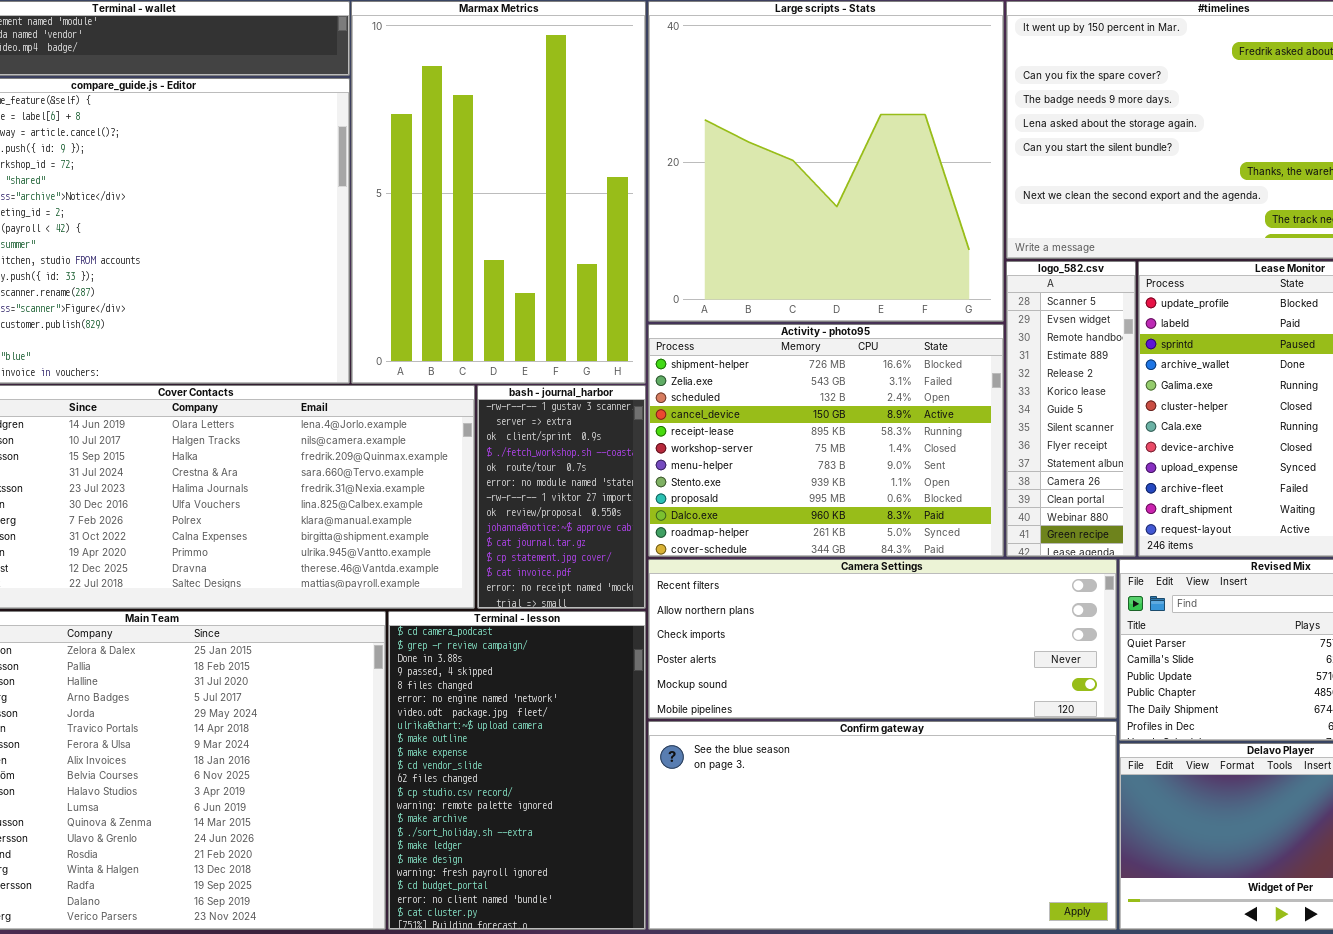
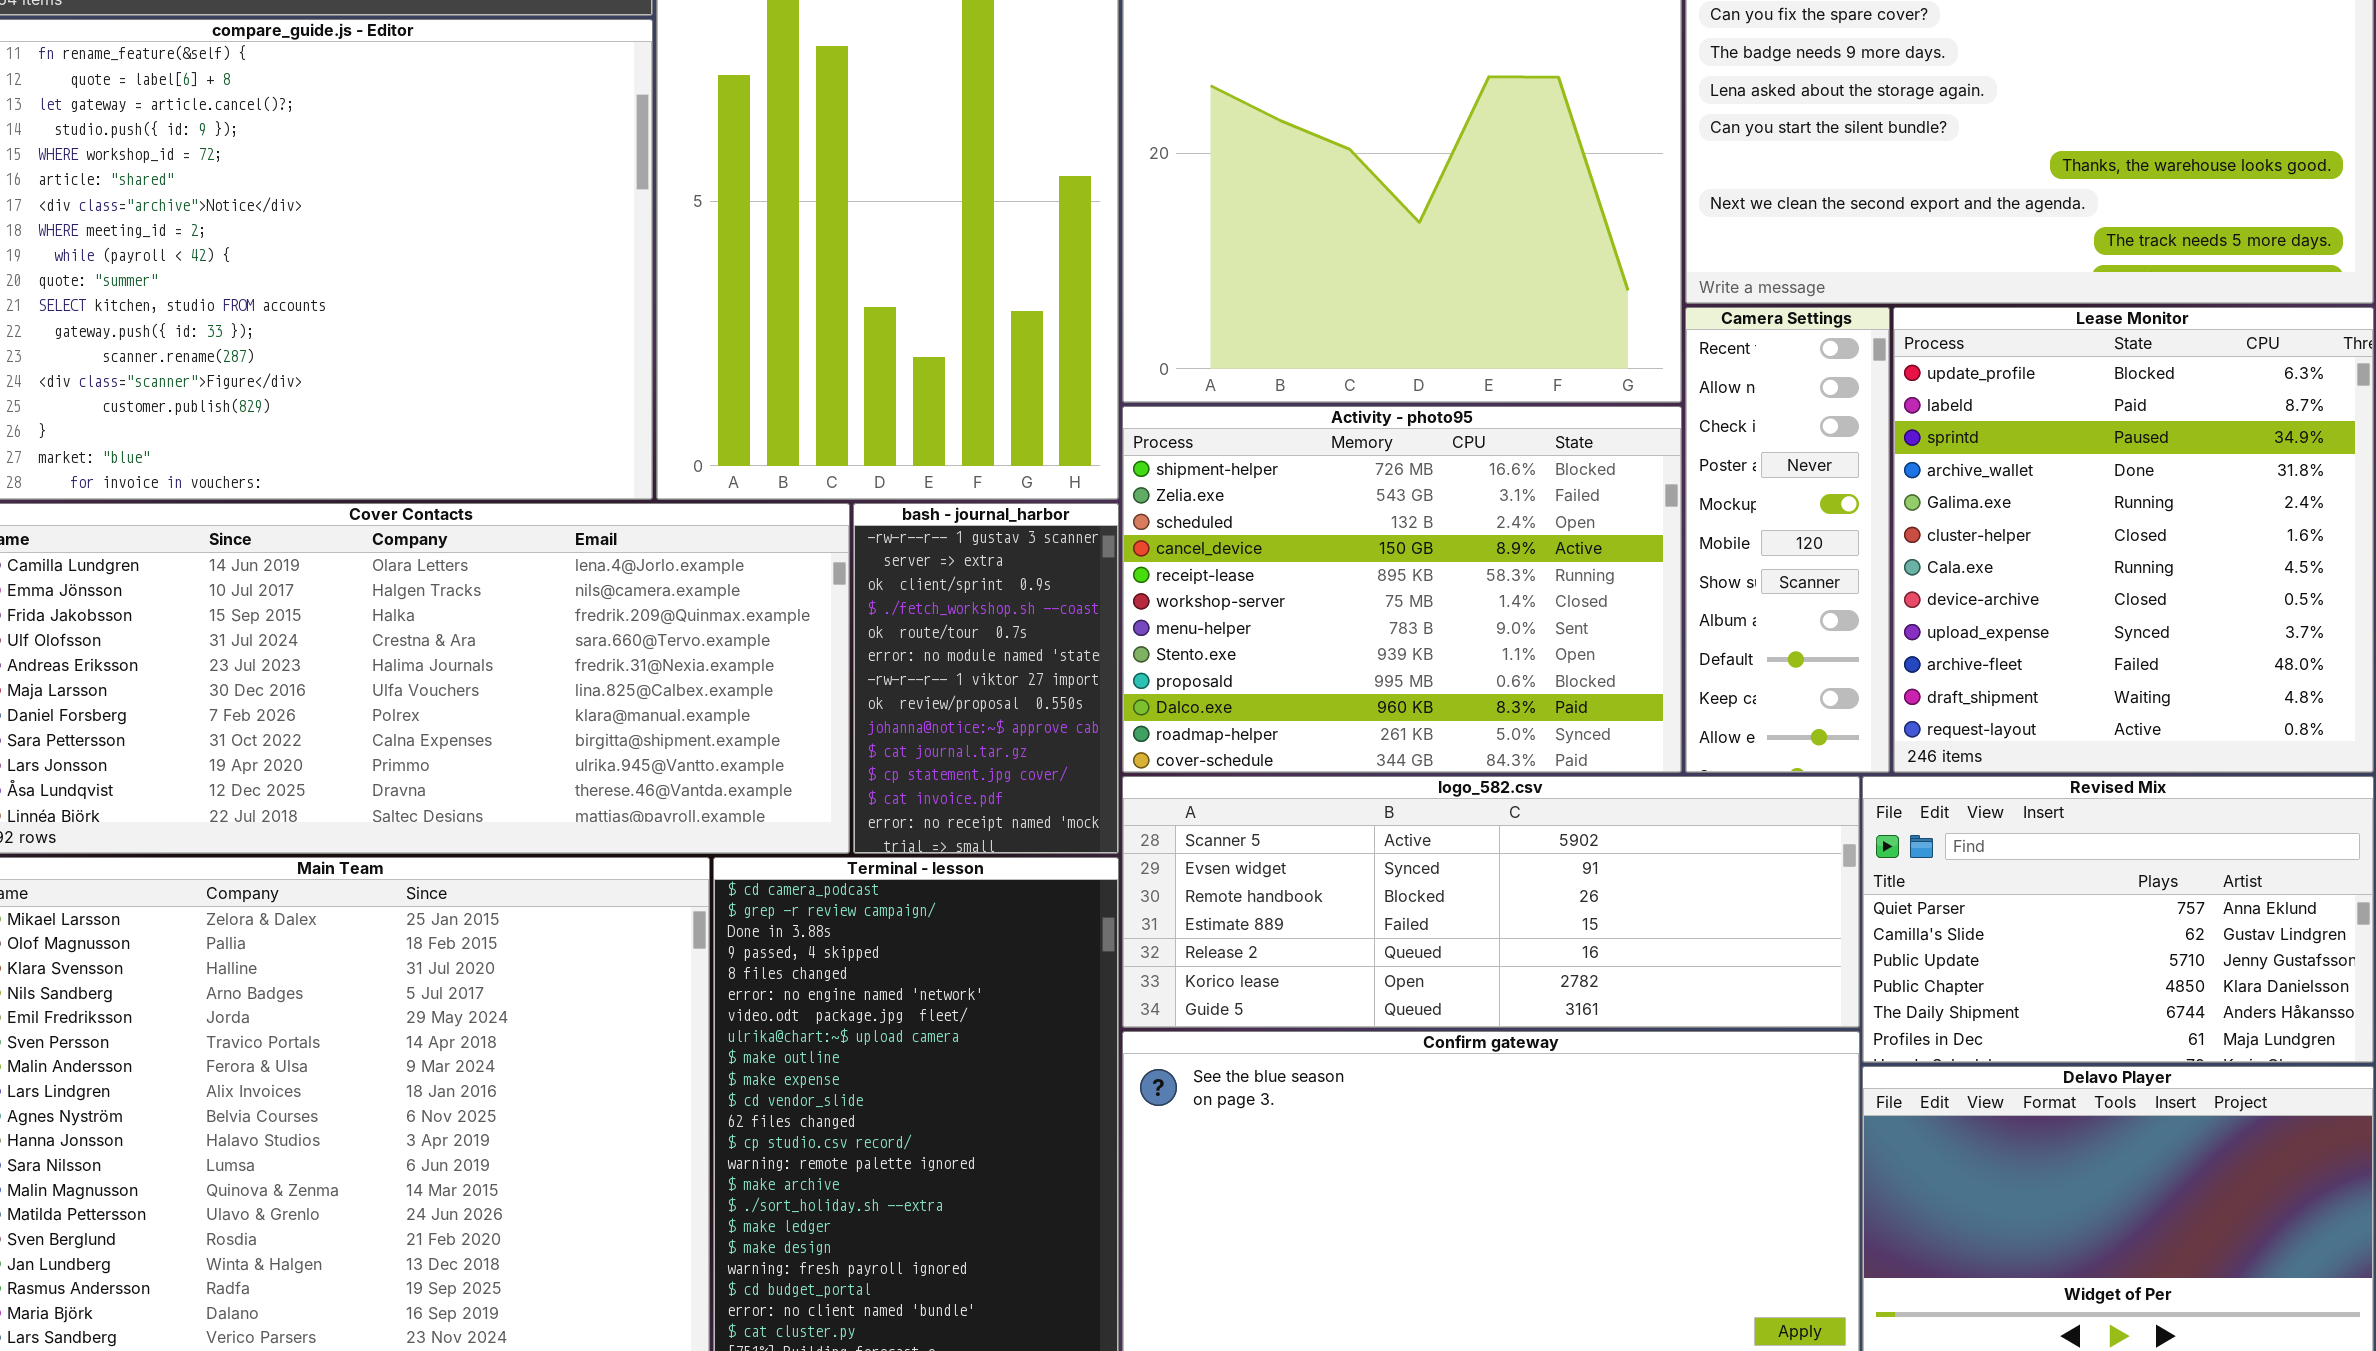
logo_582.csv: [1006,261,1136,557] -> [1122,776,1860,1028], moved, resized
Camera Settings: [648,559,1117,719] -> [1685,307,1890,773], moved, resized

